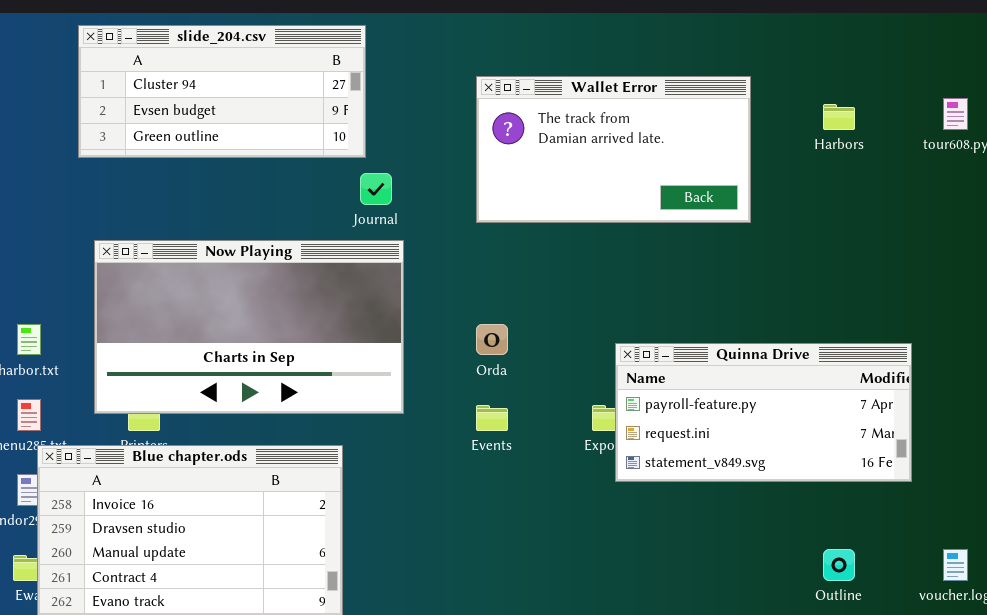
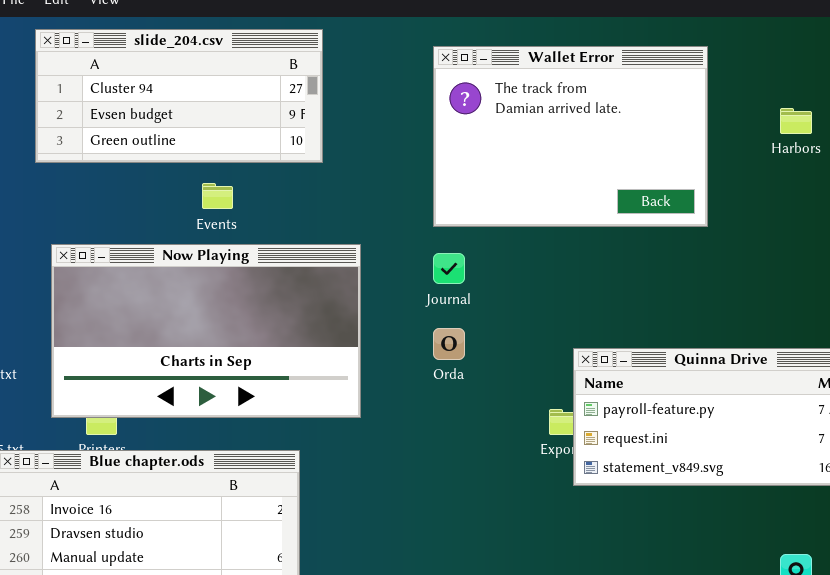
Wallet Error: [476,76,751,223] -> [433,46,708,227], resized
Journal: [360,173,392,205] -> [433,253,465,284], moved
Events: [476,405,508,431] -> [202,183,233,209], moved

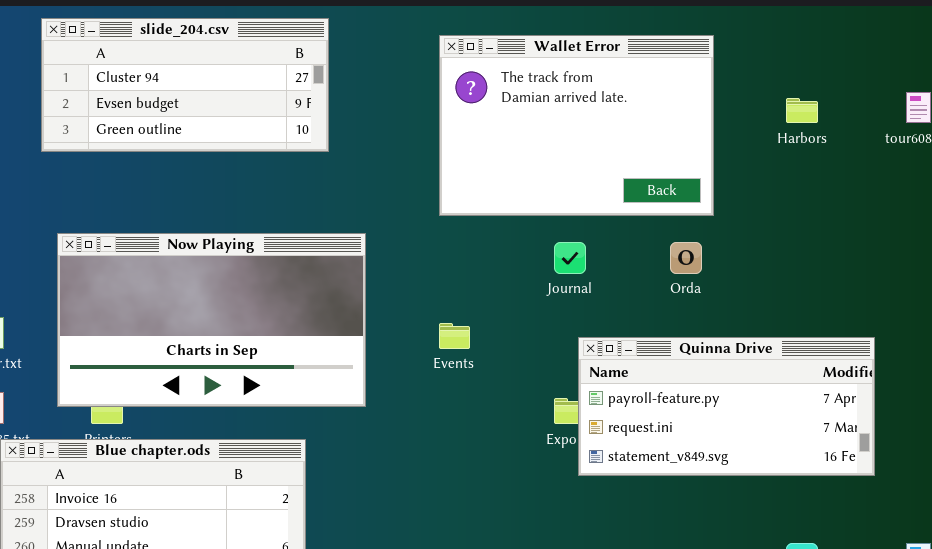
Events: [202,183,233,209] -> [439,323,470,349], moved
Journal: [433,253,465,284] -> [554,242,586,274], moved
Orda: [433,328,465,360] -> [670,242,702,274], moved

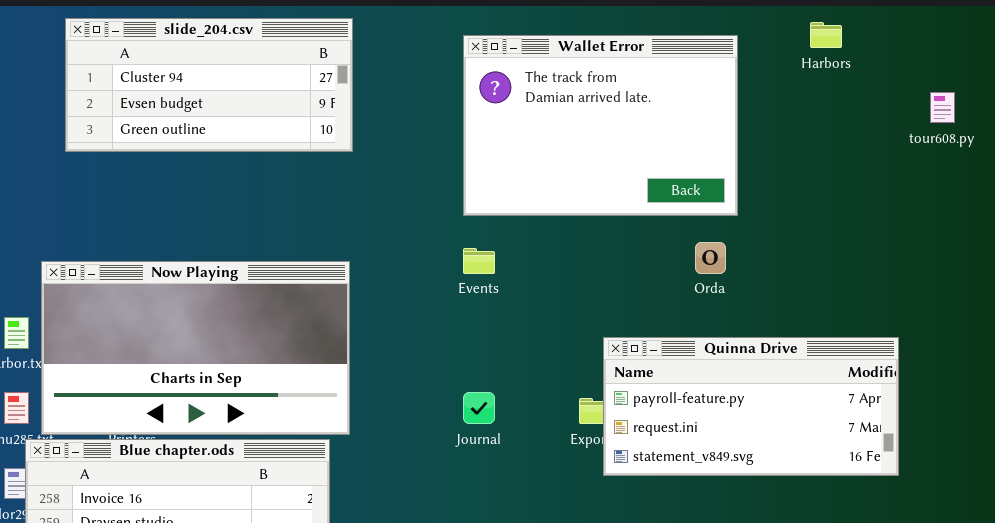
Harbors: [786,98,818,123] -> [810,22,842,48], moved
Now Playing: [57,233,366,407] -> [41,261,350,435], moved
Journal: [554,242,586,274] -> [463,392,495,424], moved
Events: [439,323,470,349] -> [463,248,495,274], moved

